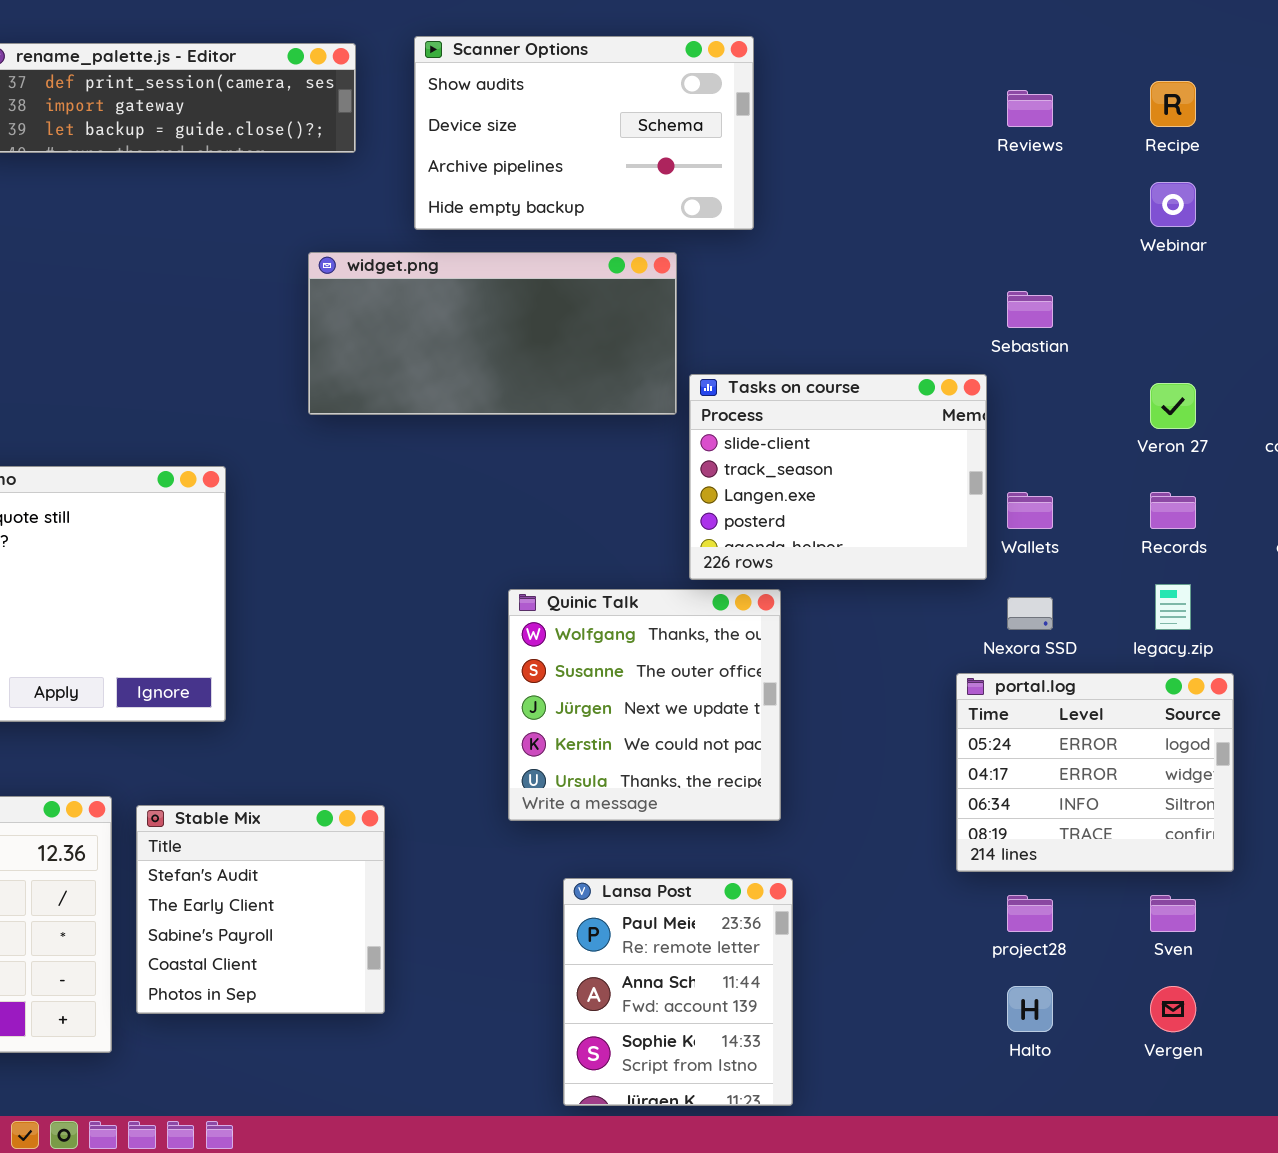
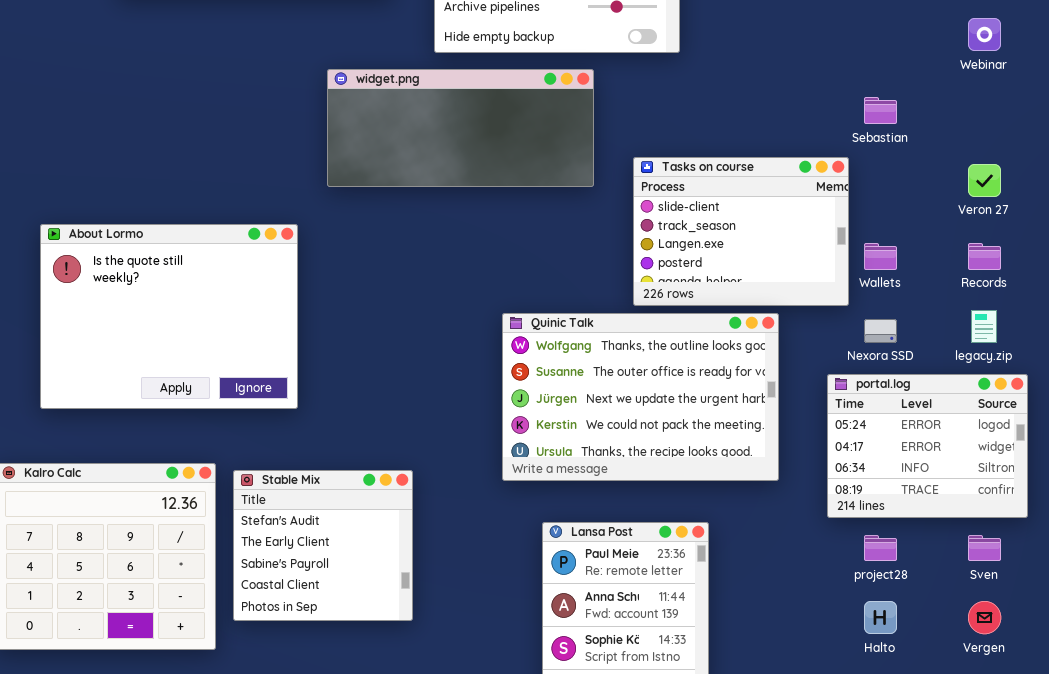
widget.png: [308,252,677,415] -> [327,69,594,187], moved
Quinic Talk: [508,589,781,821] -> [502,313,779,481], resized

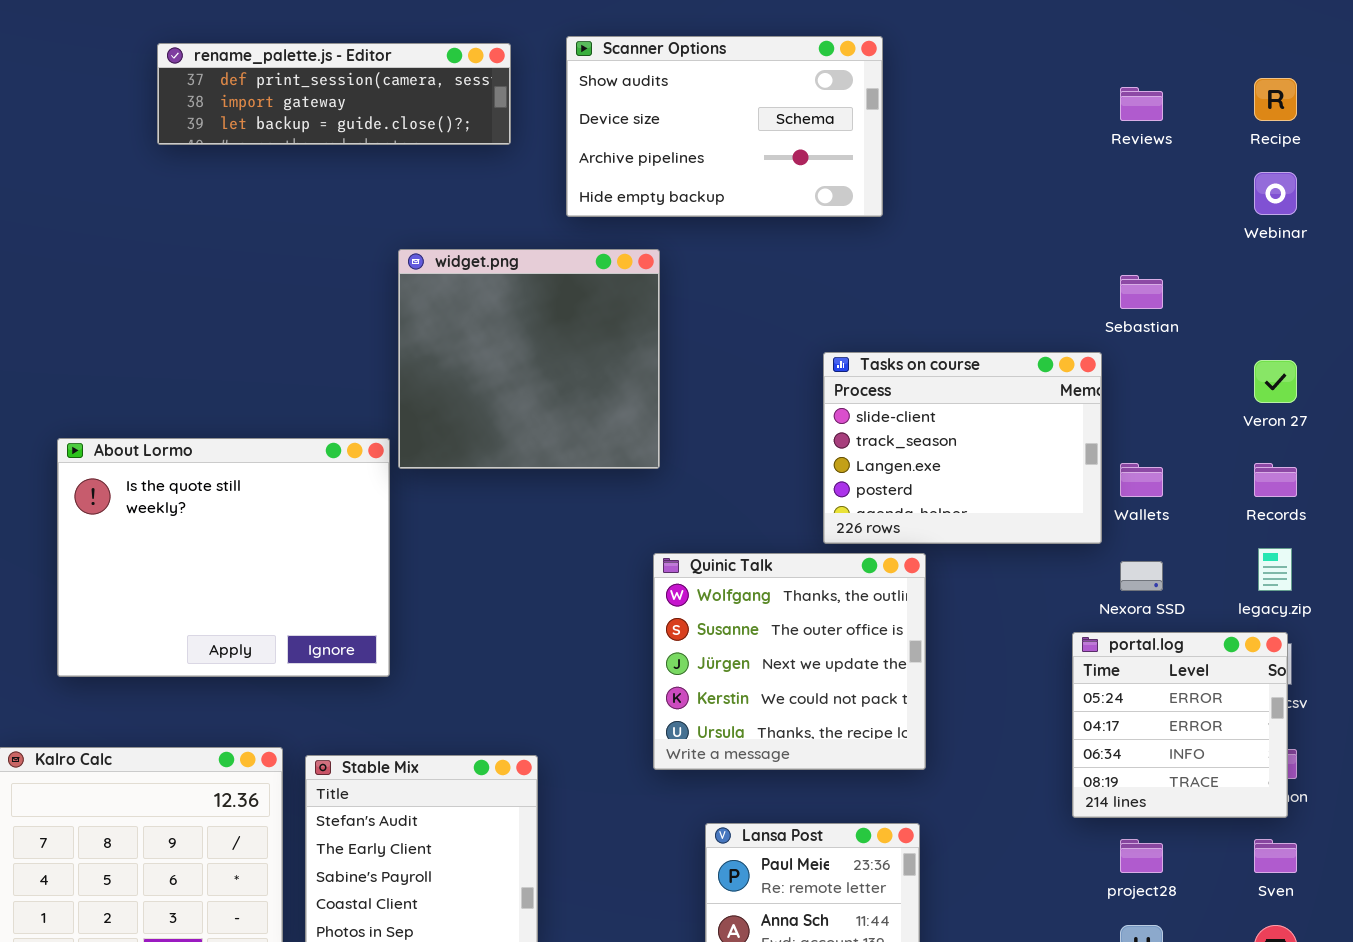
widget.png: [327,69,594,187] -> [398,249,660,469], moved, resized
Quinic Talk: [502,313,779,481] -> [653,553,926,770], resized
portal.log: [827,374,1028,518] -> [1072,632,1288,818], resized

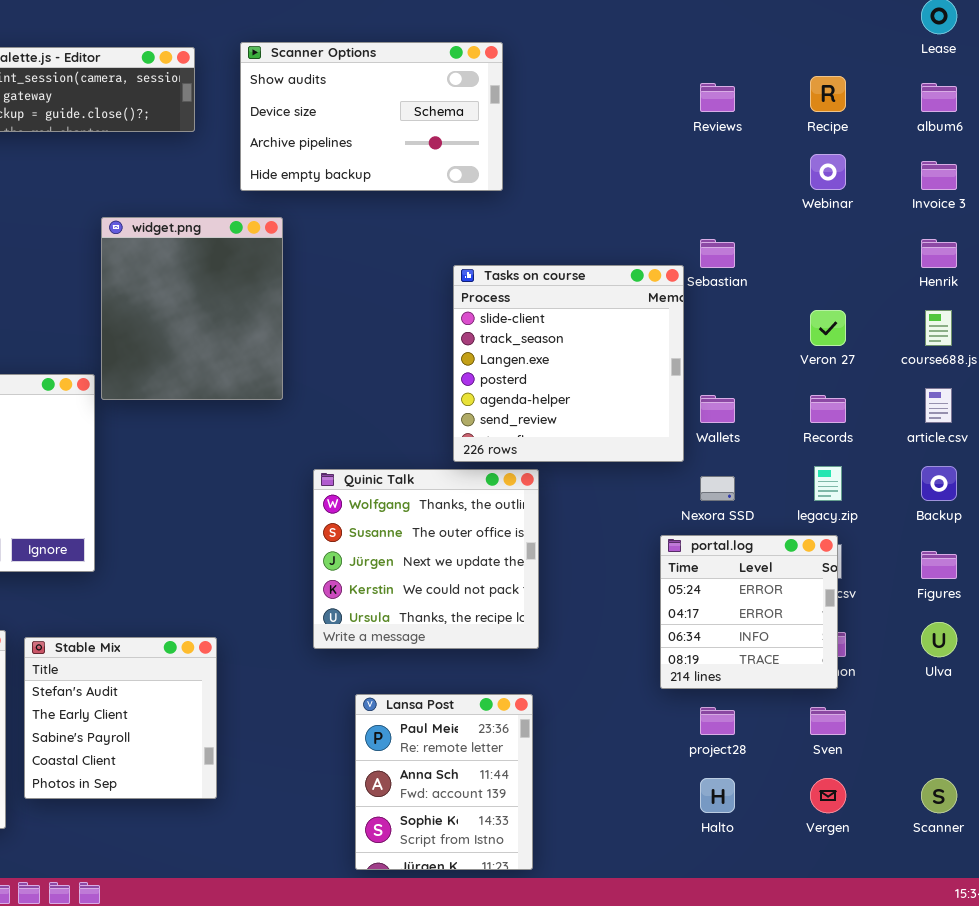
widget.png: [398,249,660,469] -> [101,217,283,400], resized
Tasks on course: [823,352,1102,544] -> [453,265,684,462], resized

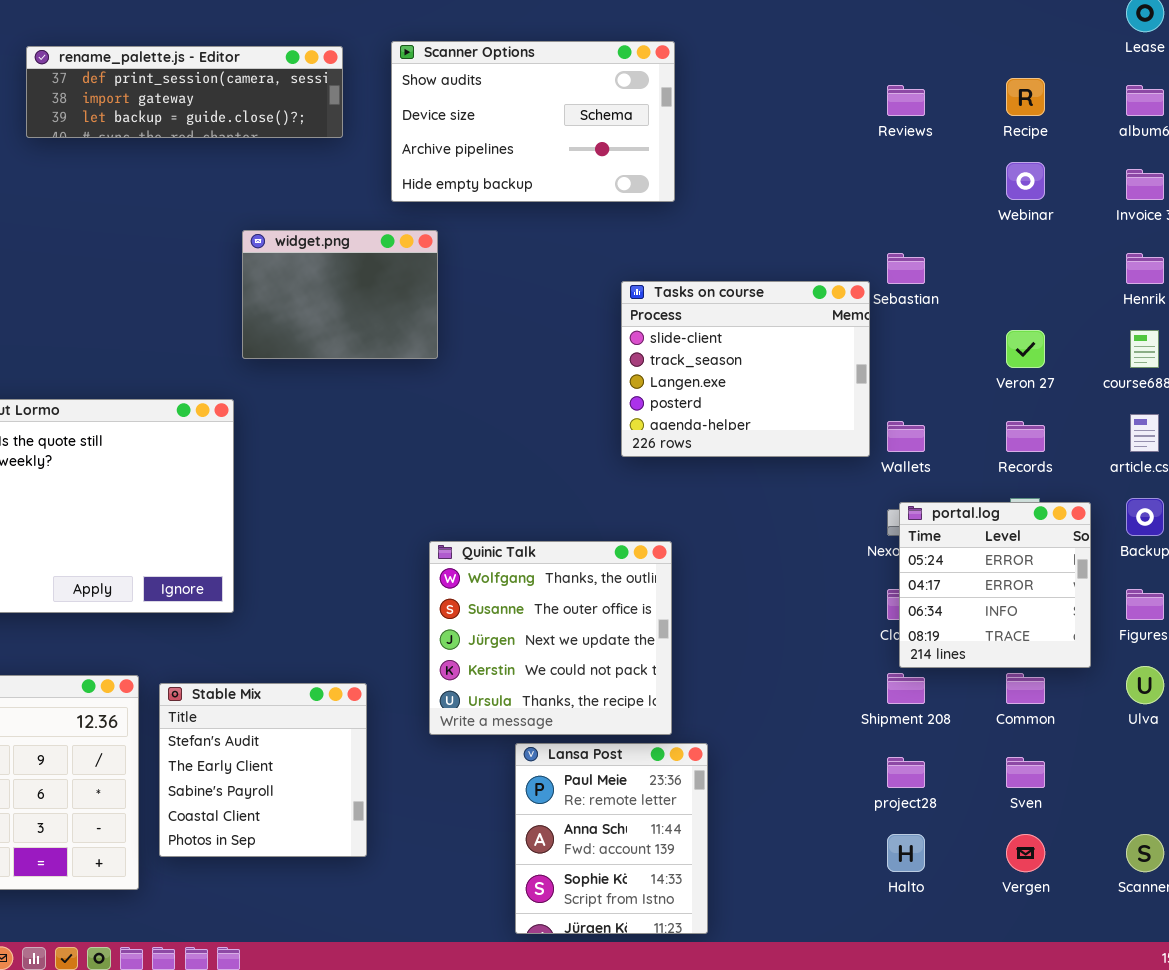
widget.png: [101,217,283,400] -> [242,230,438,359], resized
Tasks on course: [453,265,684,462] -> [621,281,870,457], resized
Quinic Talk: [313,469,539,649] -> [429,541,672,735], moved
portal.log: [660,535,838,689] -> [899,502,1091,668], moved

